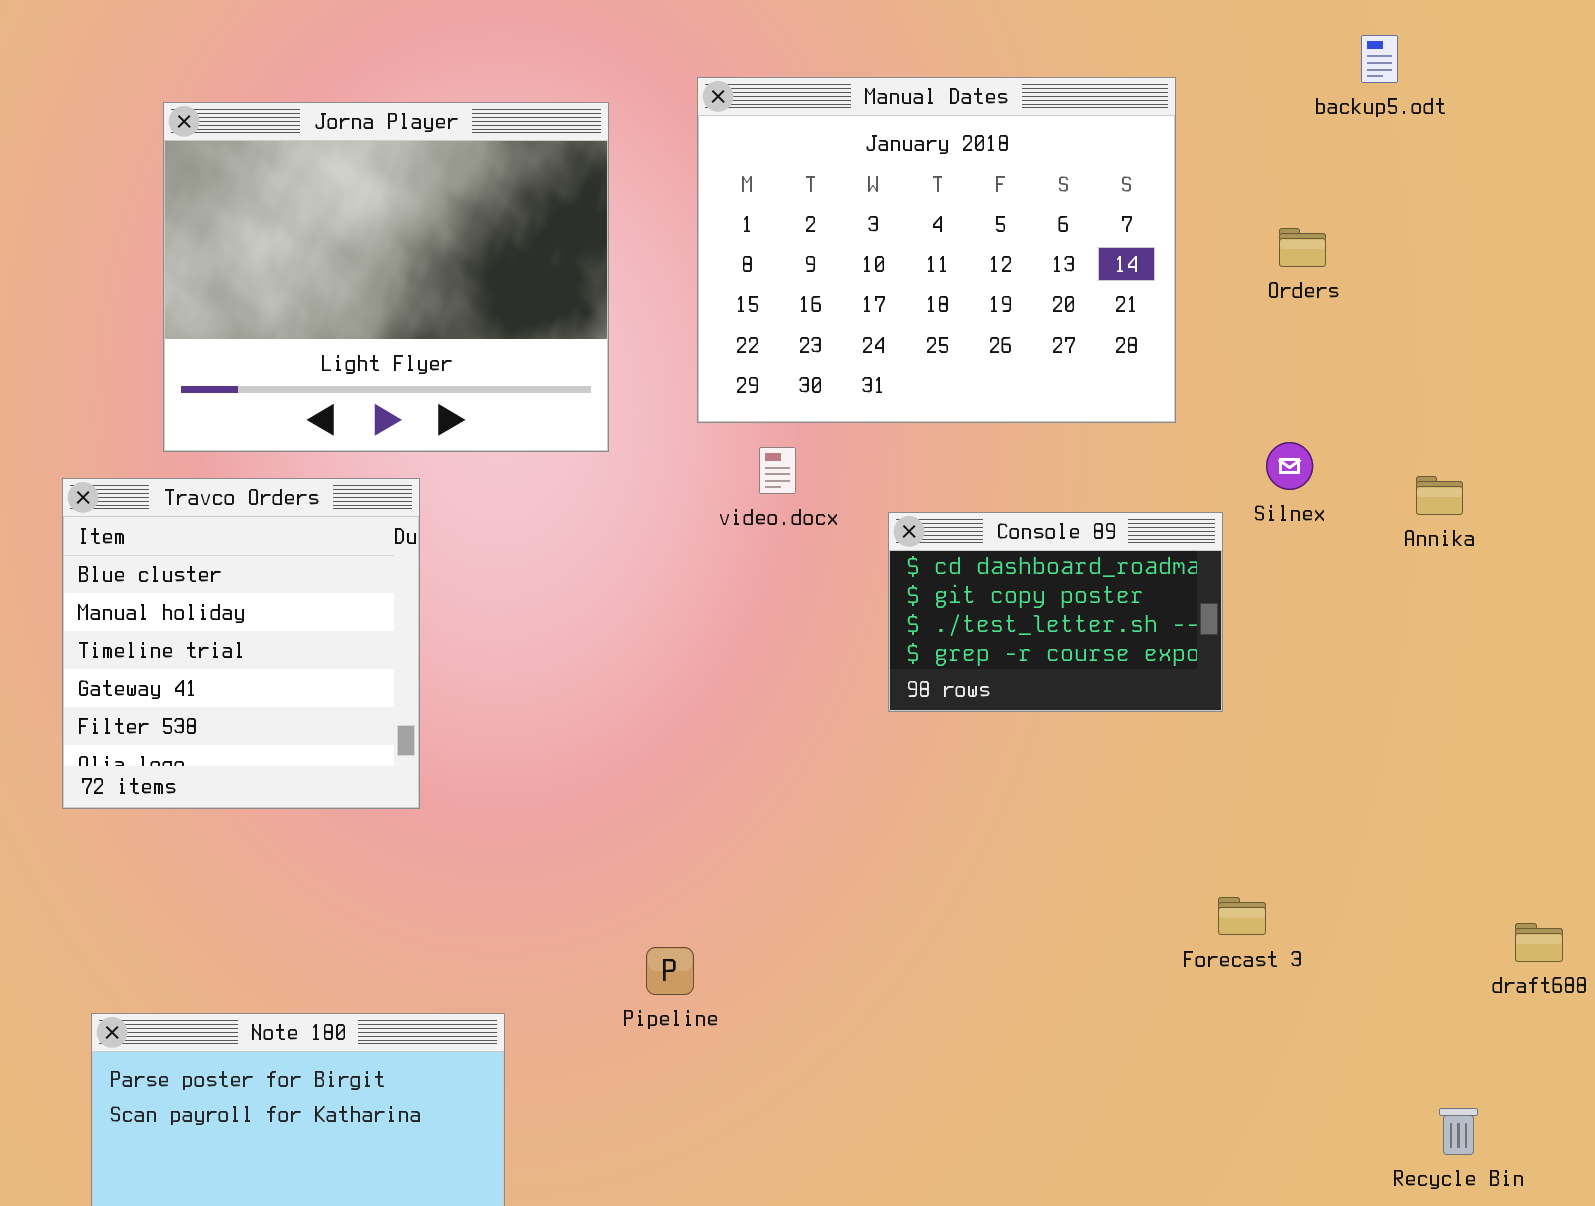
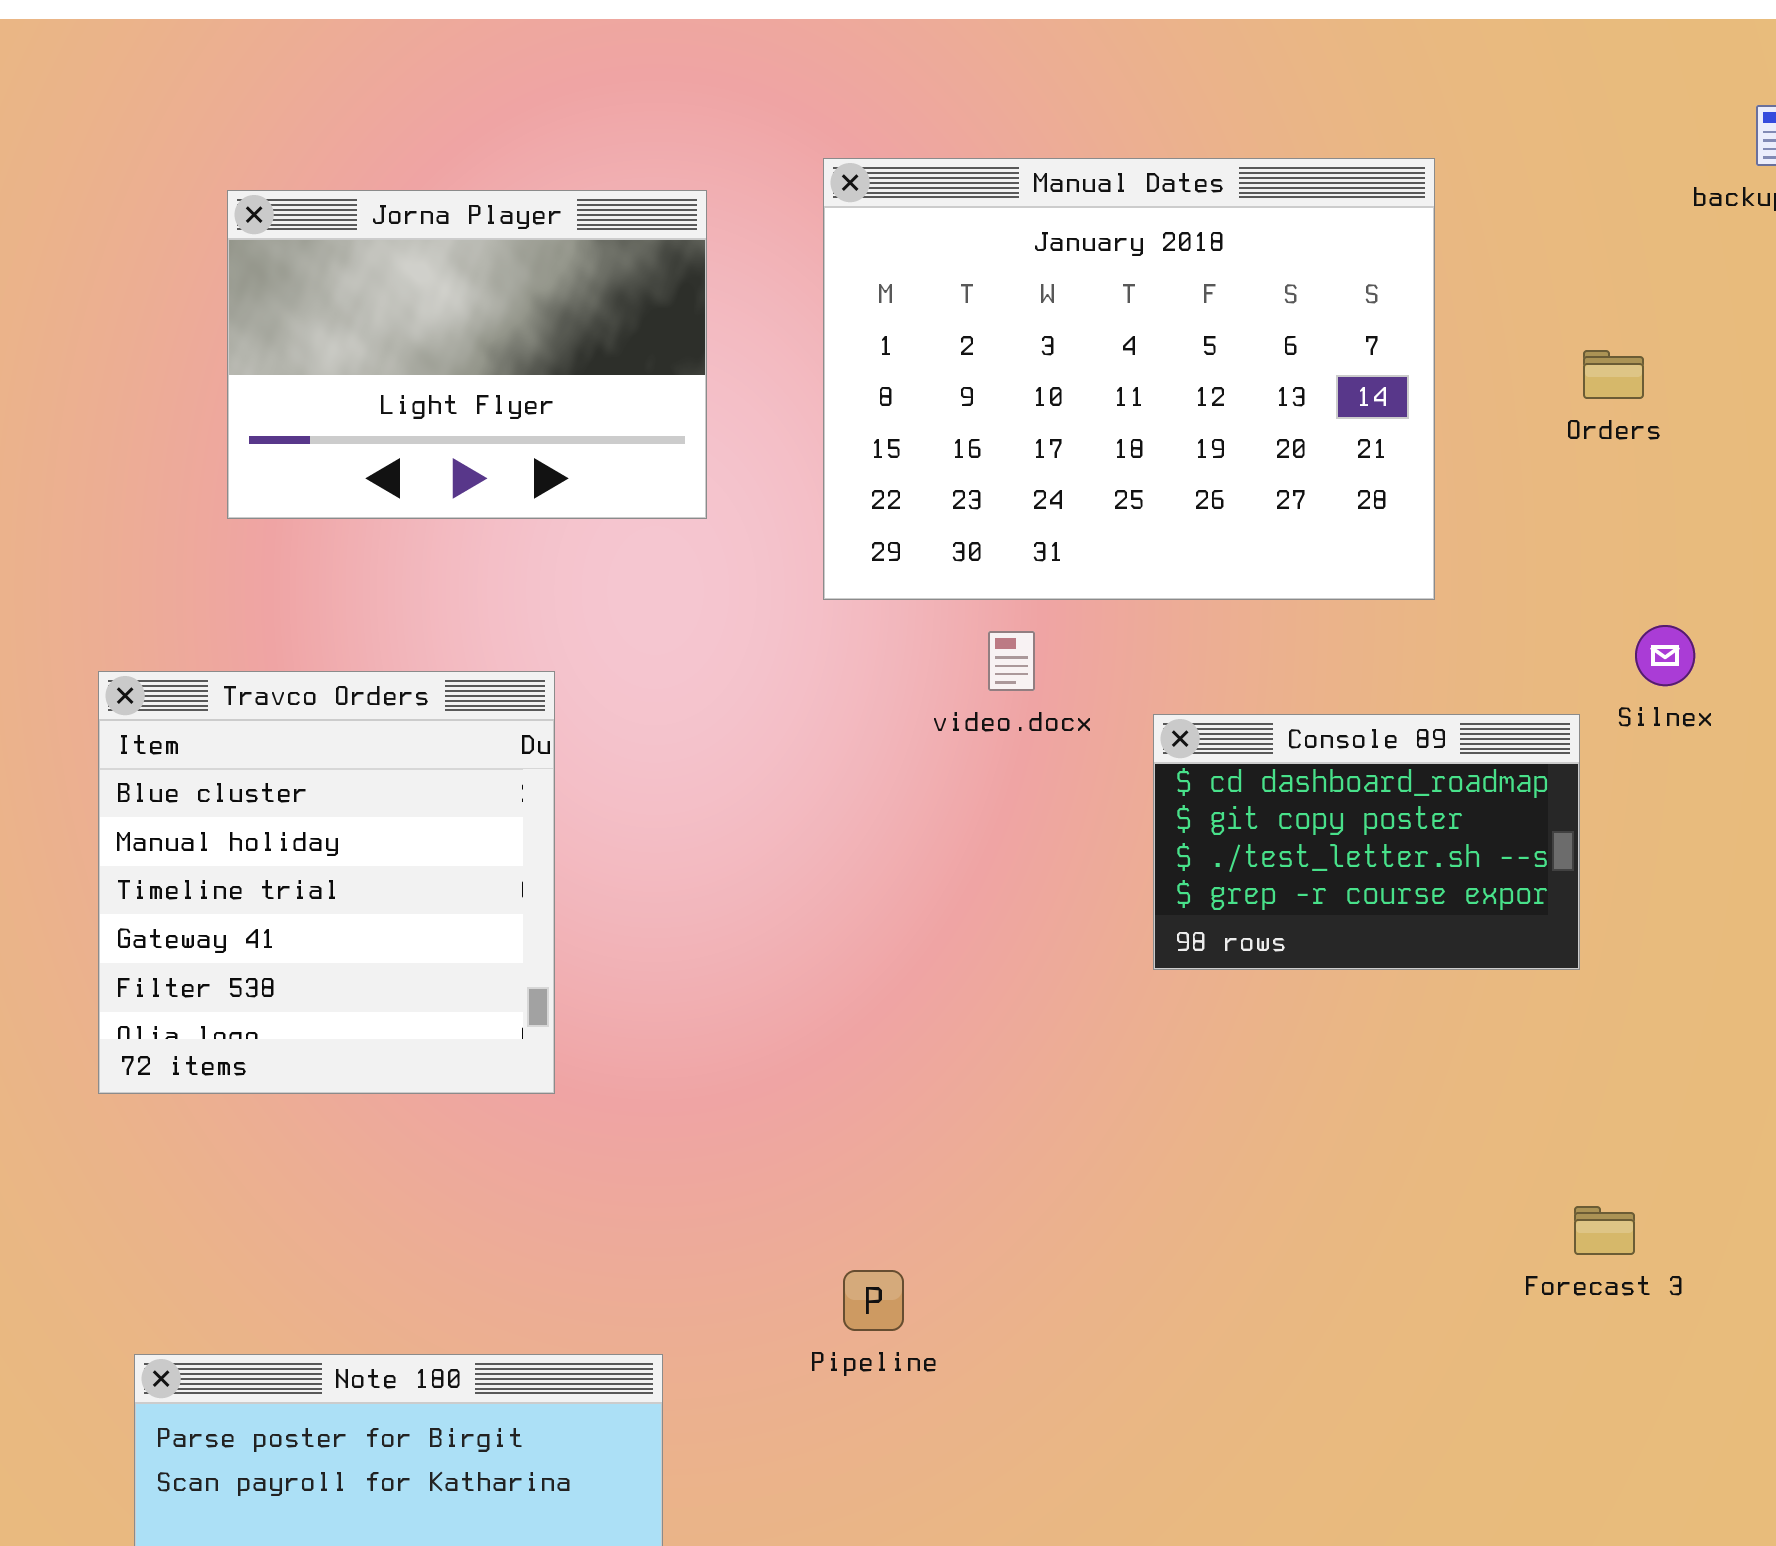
Manual Dates: [697,77,1176,423] -> [823,158,1435,600], moved
Jorna Player: [163,102,609,452] -> [227,190,707,519], resized
Orders: [1279,228,1326,267] -> [1583,350,1644,399], moved

